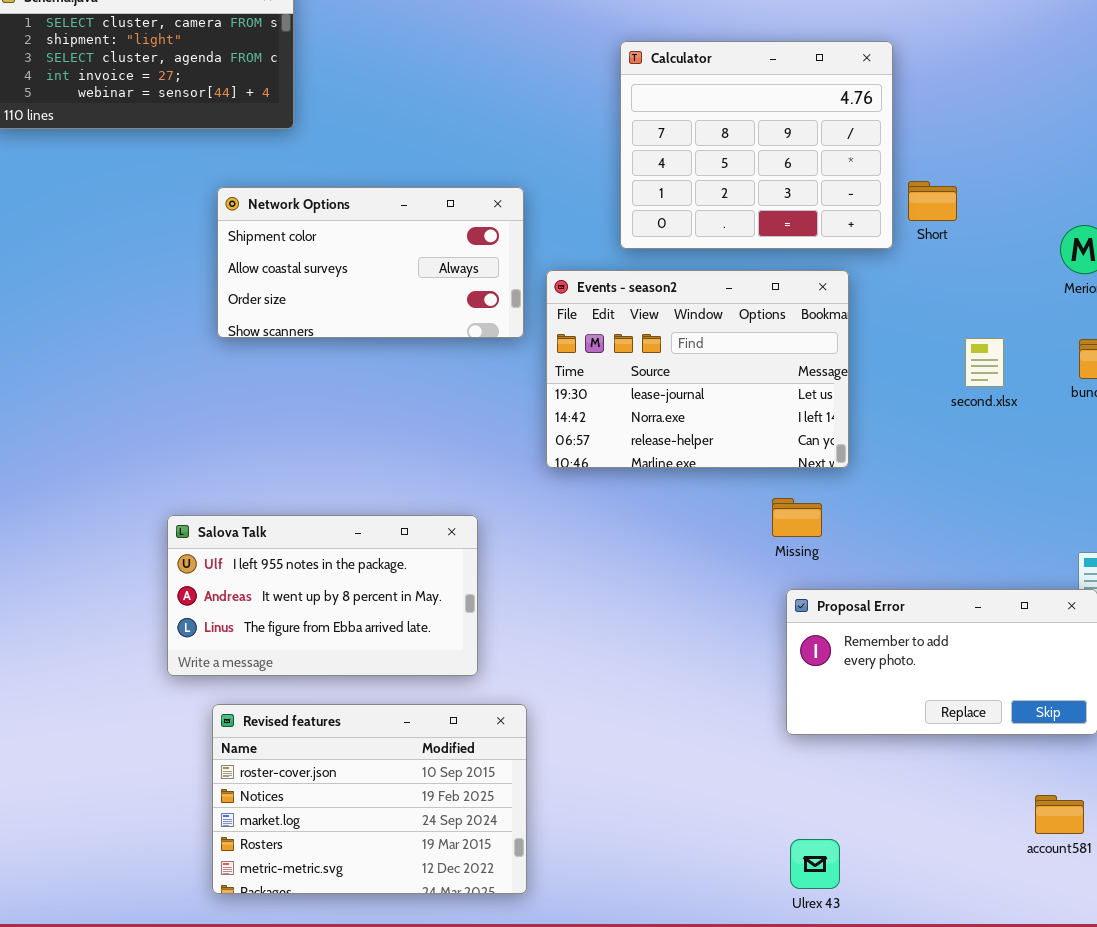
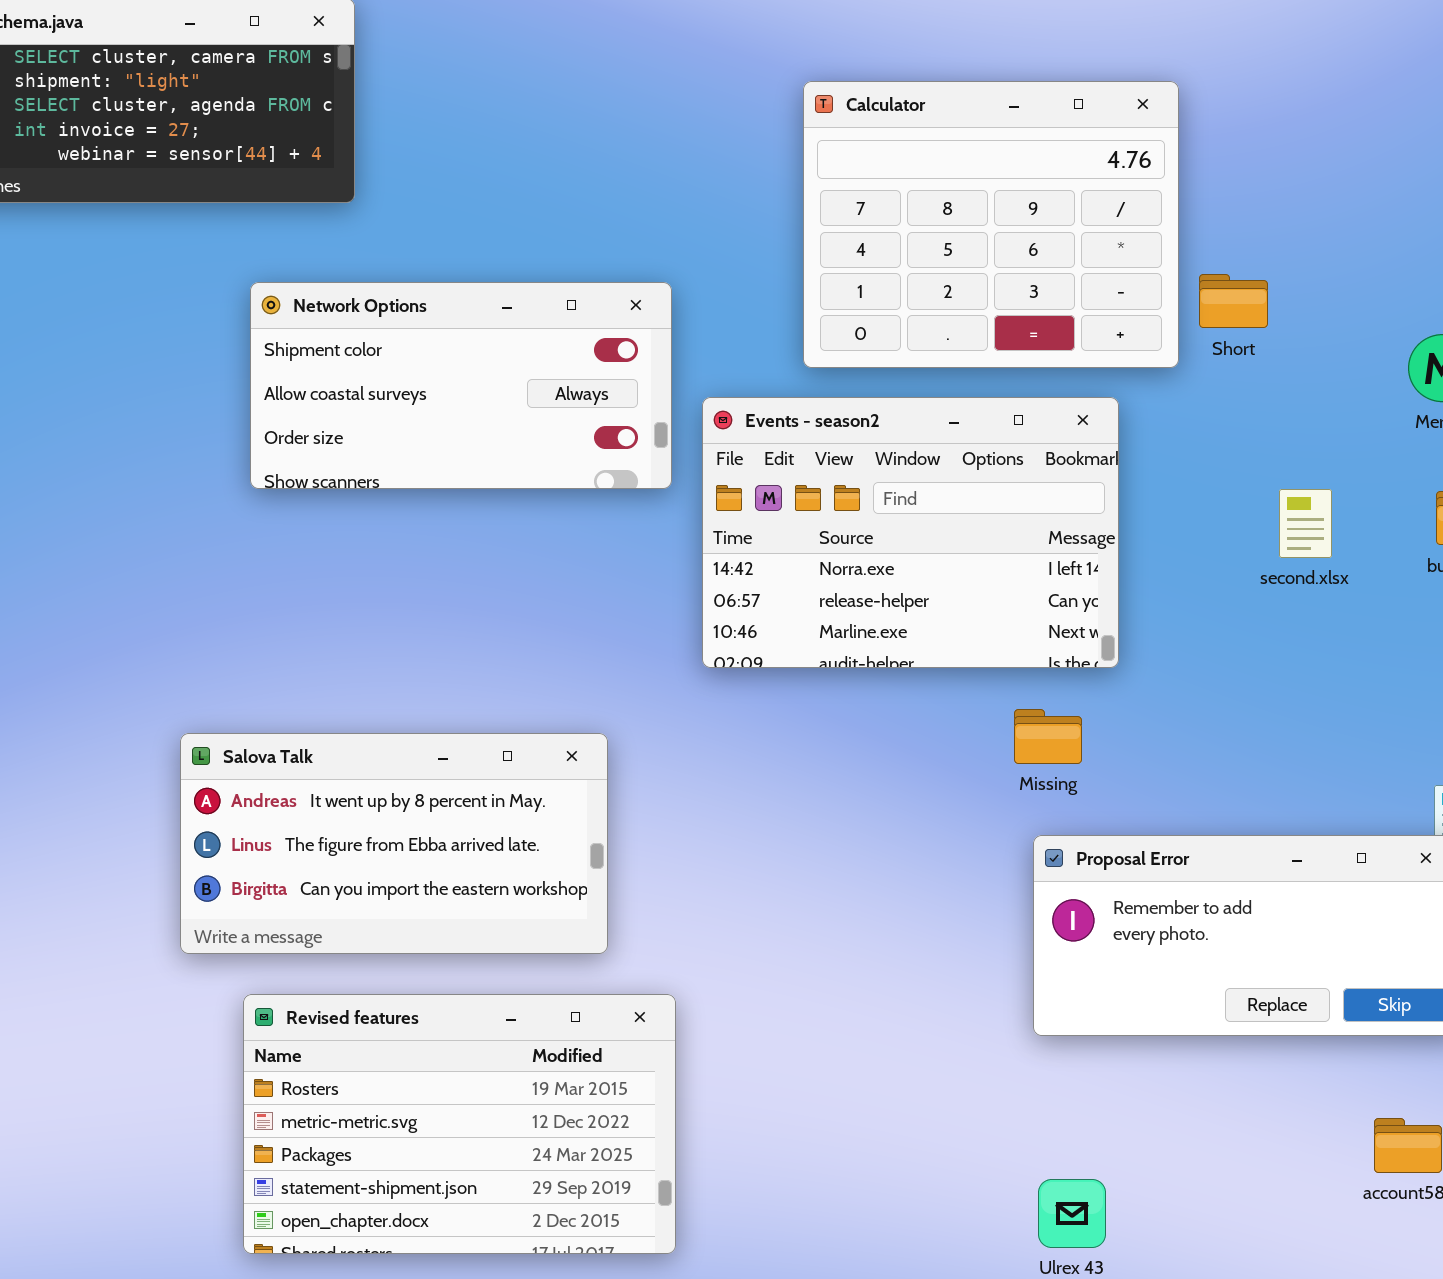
Events - season2: [546,270,849,468] -> [702,397,1119,668], scrolled down 1 row
Salova Talk: [167,515,478,676] -> [180,733,608,954], scrolled down 1 row
Revised features: [212,704,527,894] -> [243,994,676,1254], scrolled down 3 rows

